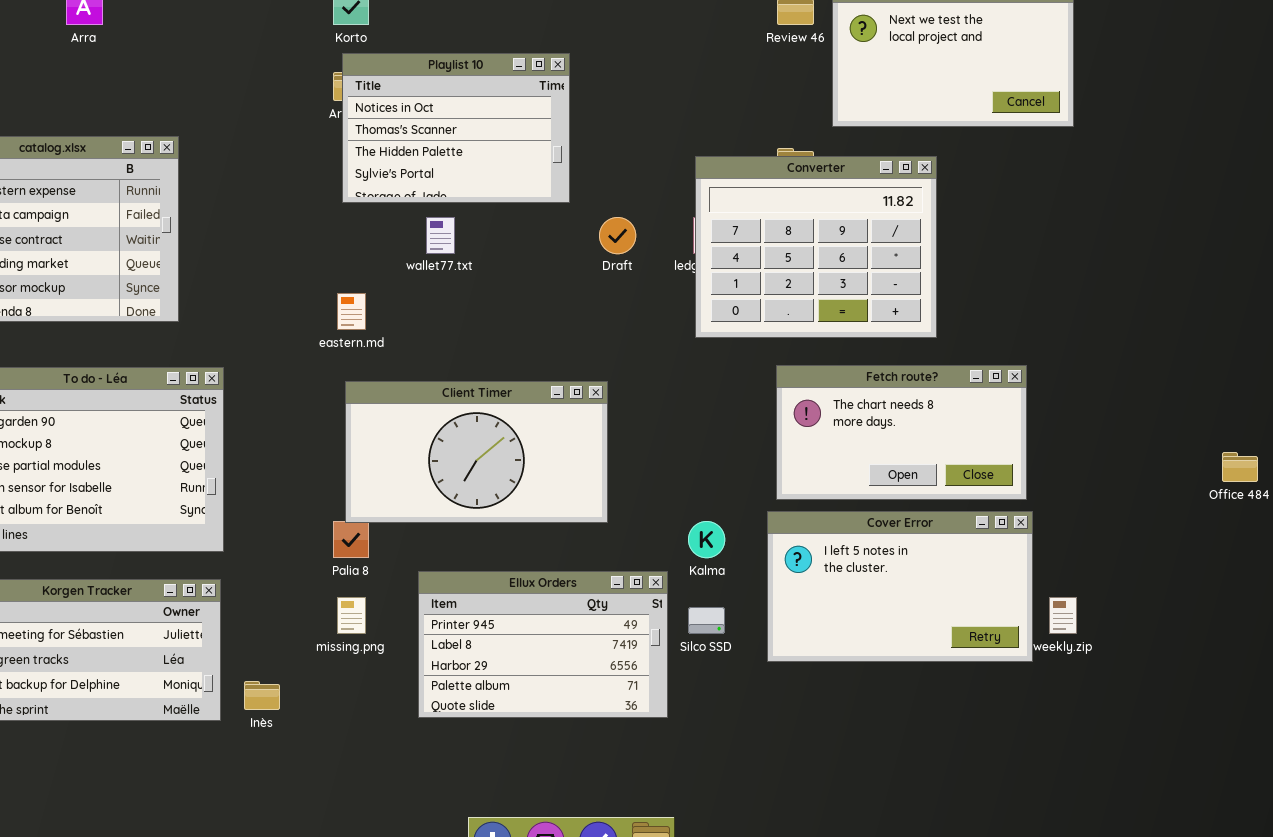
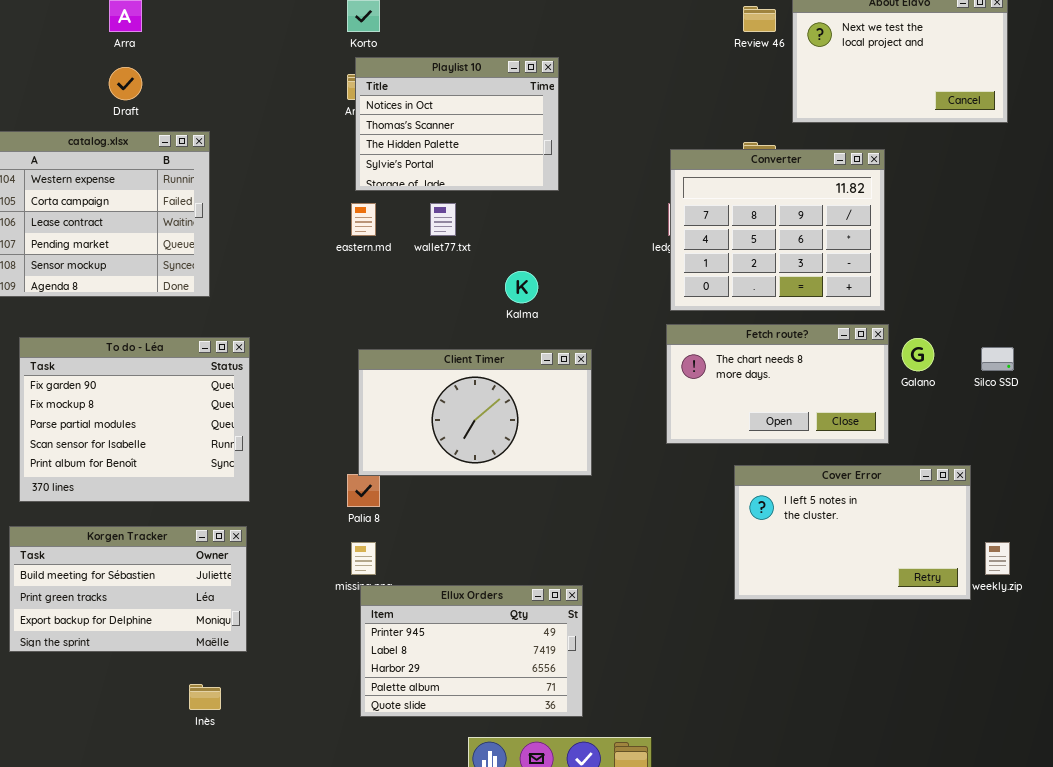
Draft: [599,217,636,254] -> [109,67,142,100], moved
eastern.md: [337,293,366,330] -> [351,203,376,236], moved
Fetch route?: [776,365,1027,500] -> [666,324,889,444], moved
Kalma: [688,521,725,558] -> [505,271,538,303], moved
Ellux Orders: [418,571,668,718] -> [360,585,583,717], moved
Silco SSD: [688,607,725,634] -> [981,347,1014,371], moved
Inès: [244,681,280,710] -> [189,684,221,710], moved

